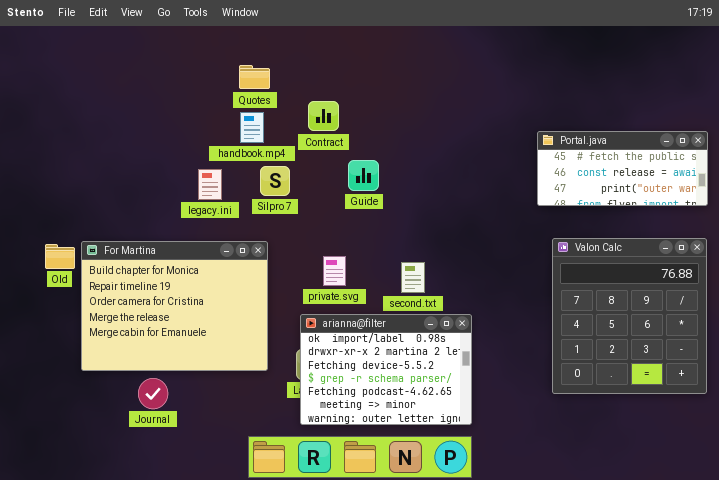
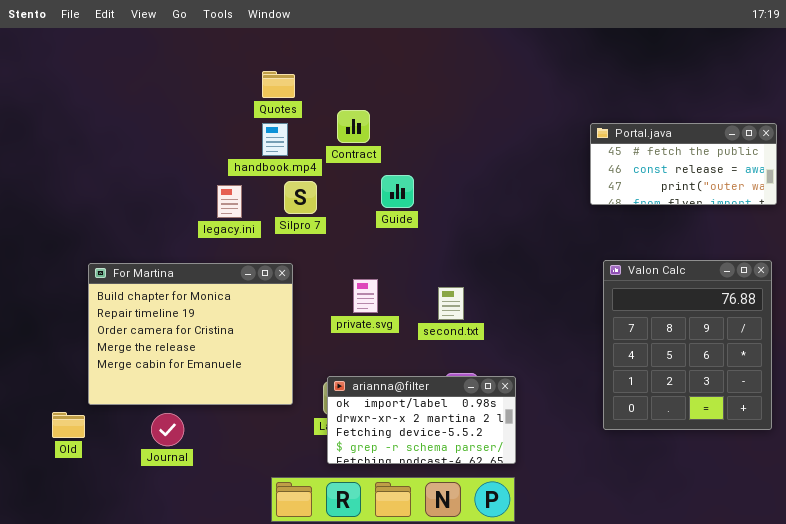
Portal.java: [537,131,708,206] -> [590,123,777,205], moved
Old: [45,244,75,269] -> [52,412,85,438], moved
arianna@filter: [300,314,472,425] -> [327,376,516,464], resized

